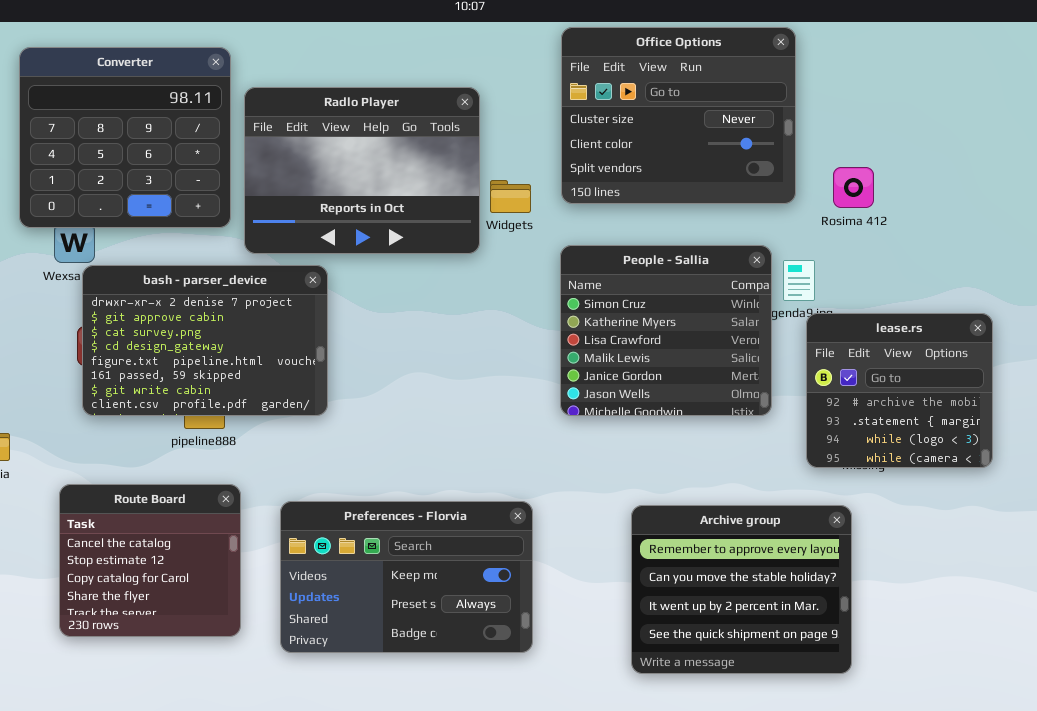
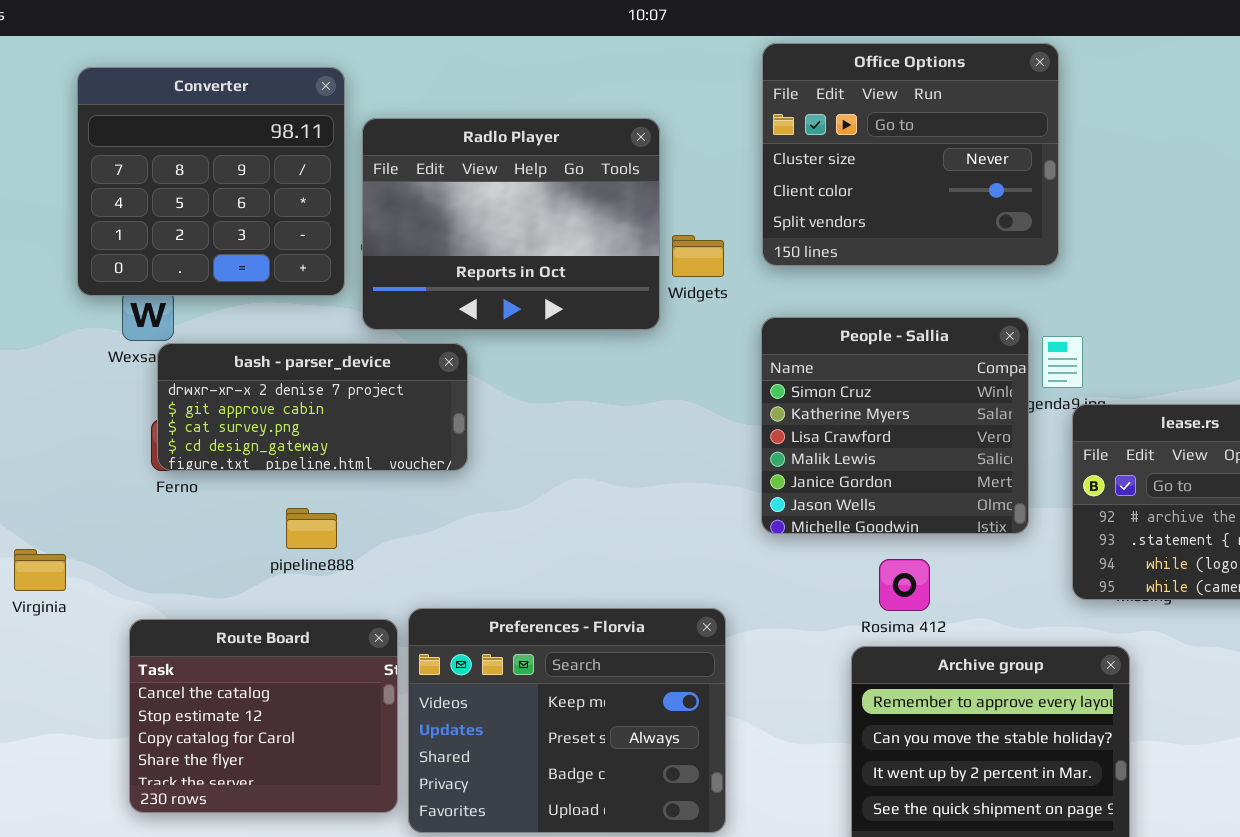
Rosima 412: [833,167,874,208] -> [879,559,930,611], moved
bash - parser_device: [82,265,328,416] -> [157,343,468,471], resized
Route Board: [59,484,241,637] -> [129,619,398,813], resized
Preferences - Florvia: [280,501,533,653] -> [408,608,726,833], resized

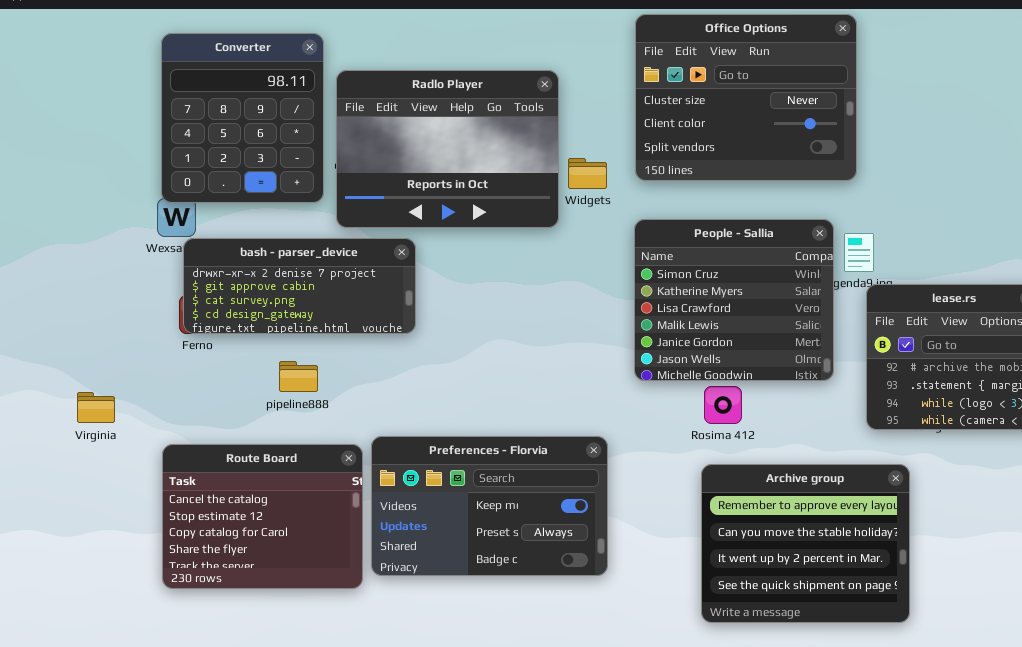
Converter: [77,67,345,296] -> [161,33,324,203], resized
Rosima 412: [879,559,930,611] -> [704,386,742,424], moved
Preferences - Florvia: [408,608,726,833] -> [371,436,608,576], resized

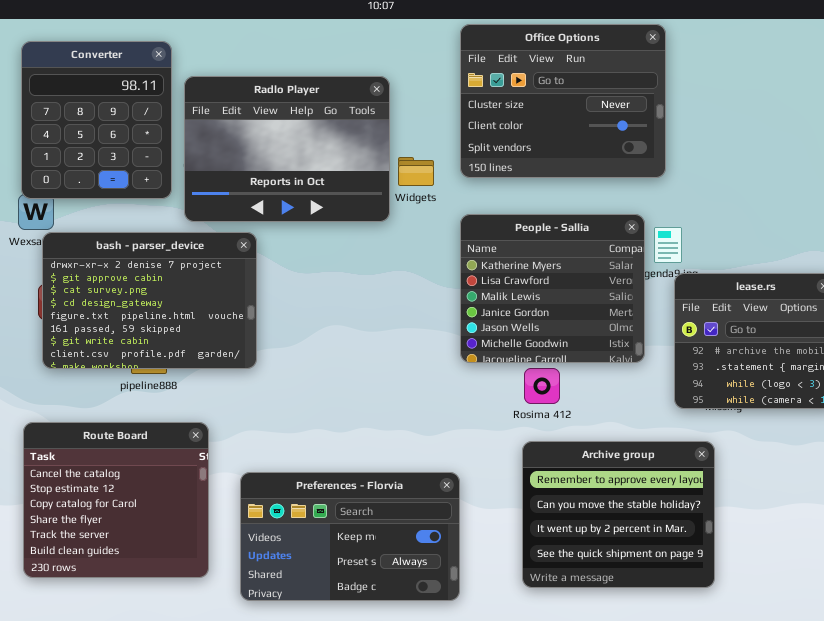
People - Sallia: [634,219,834,381] -> [460,214,645,363], scrolled down 1 row
bash - parser_device: [183,238,416,334] -> [42,232,257,369], resized
Preferences - Florvia: [371,436,608,576] -> [240,472,460,601], moved
Route Board: [162,444,363,589] -> [23,422,209,578], resized

